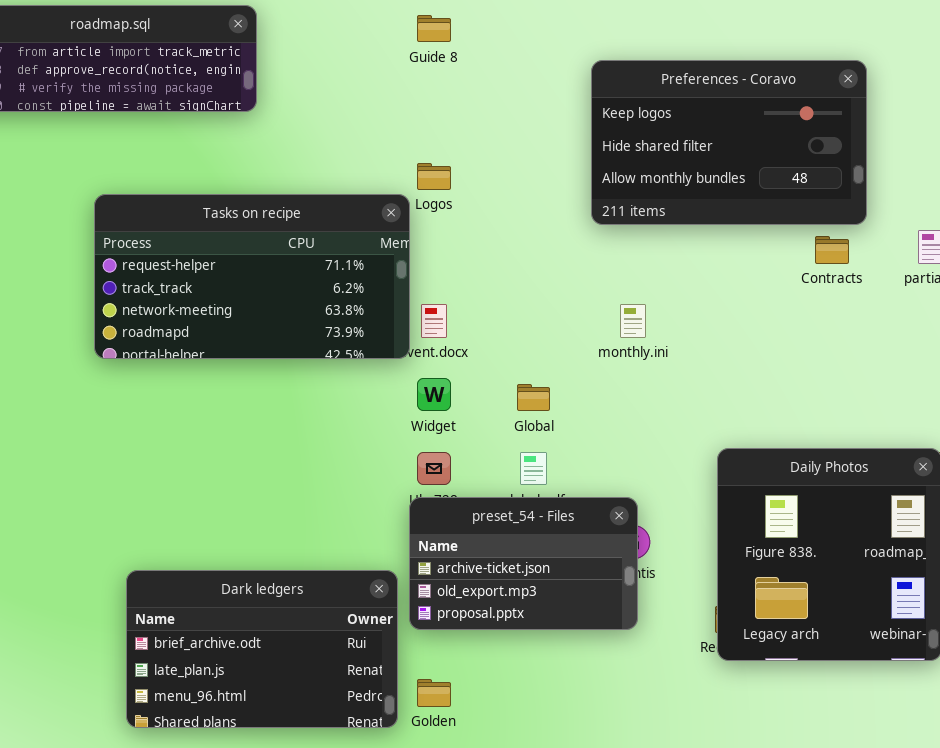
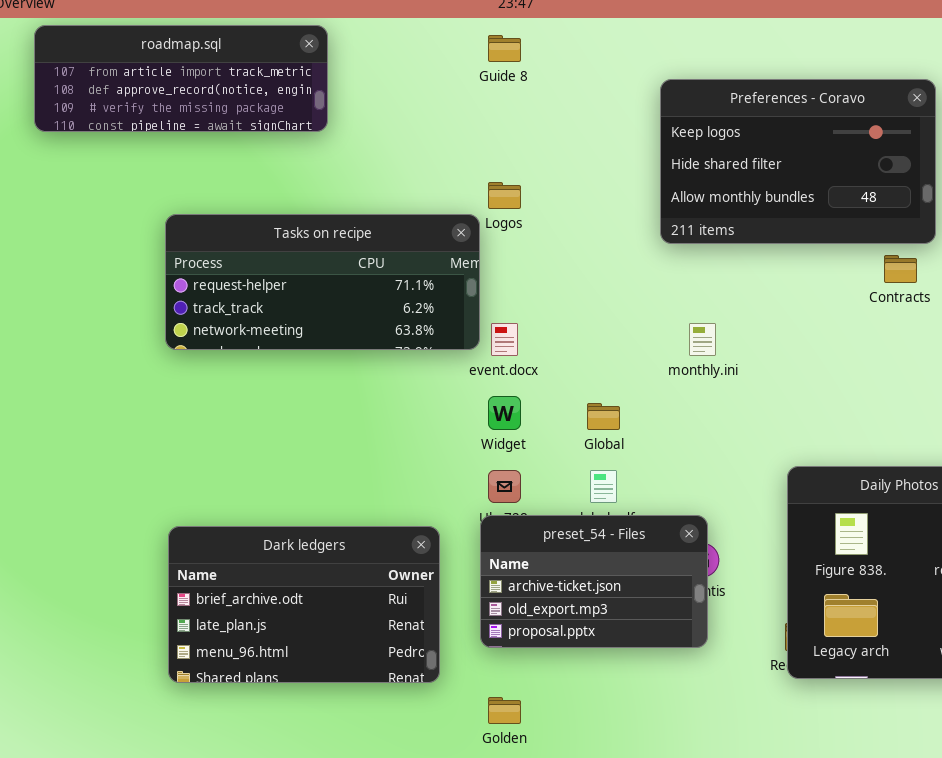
Tasks on recipe: [94,194,410,359] -> [165,214,480,350], resized
Dark ledgers: [126,570,398,728] -> [168,526,440,683], moved

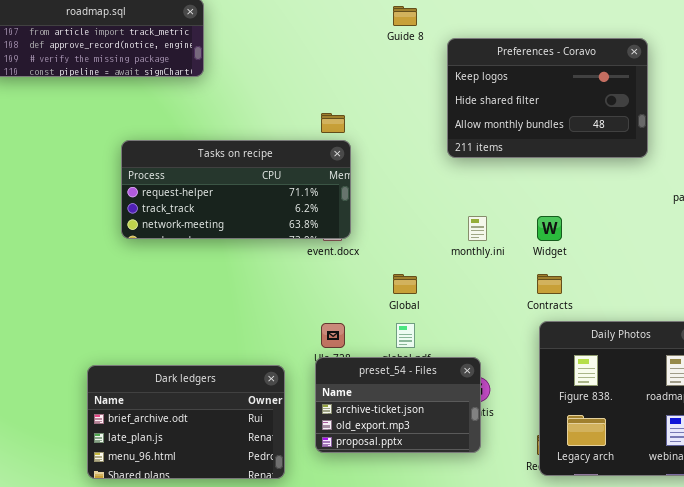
Guide 8: [488,35,521,62] -> [393,6,417,26], moved
Tasks on recipe: [165,214,480,350] -> [121,140,351,239], moved
Contracts: [884,255,917,283] -> [537,274,562,294], moved
Widget: [488,396,521,430] -> [537,216,562,241], moved

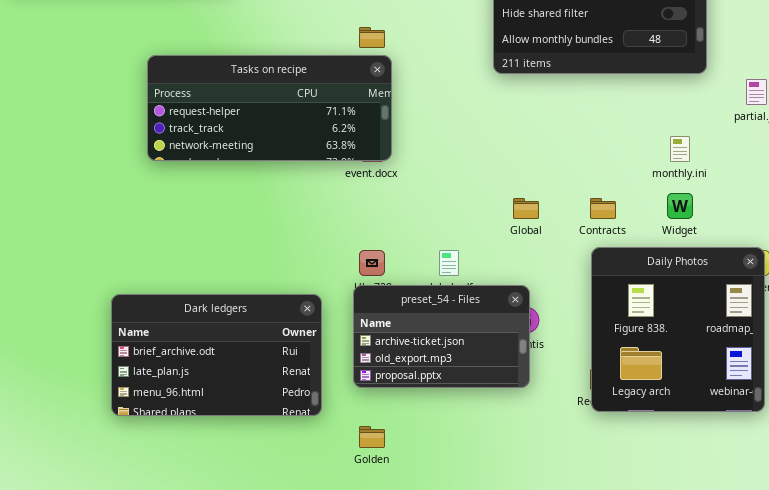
monthly.ini: [468,216,487,241] -> [670,136,690,162], moved
Widget: [537,216,562,241] -> [667,193,693,219], moved
Global: [393,274,417,294] -> [513,198,539,219], moved

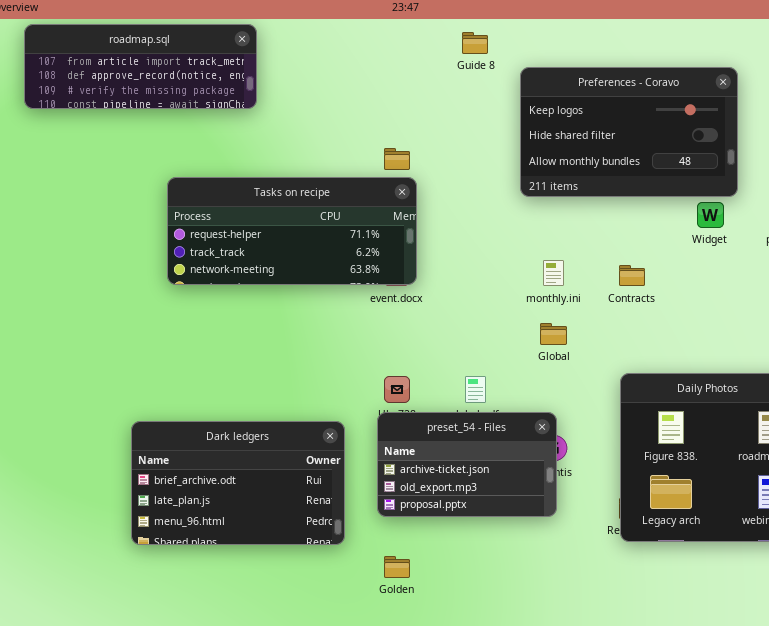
monthly.ini: [670,136,690,162] -> [543,260,564,286], moved
Widget: [667,193,693,219] -> [697,202,724,228], moved
Contracts: [590,198,616,219] -> [619,265,645,286], moved

